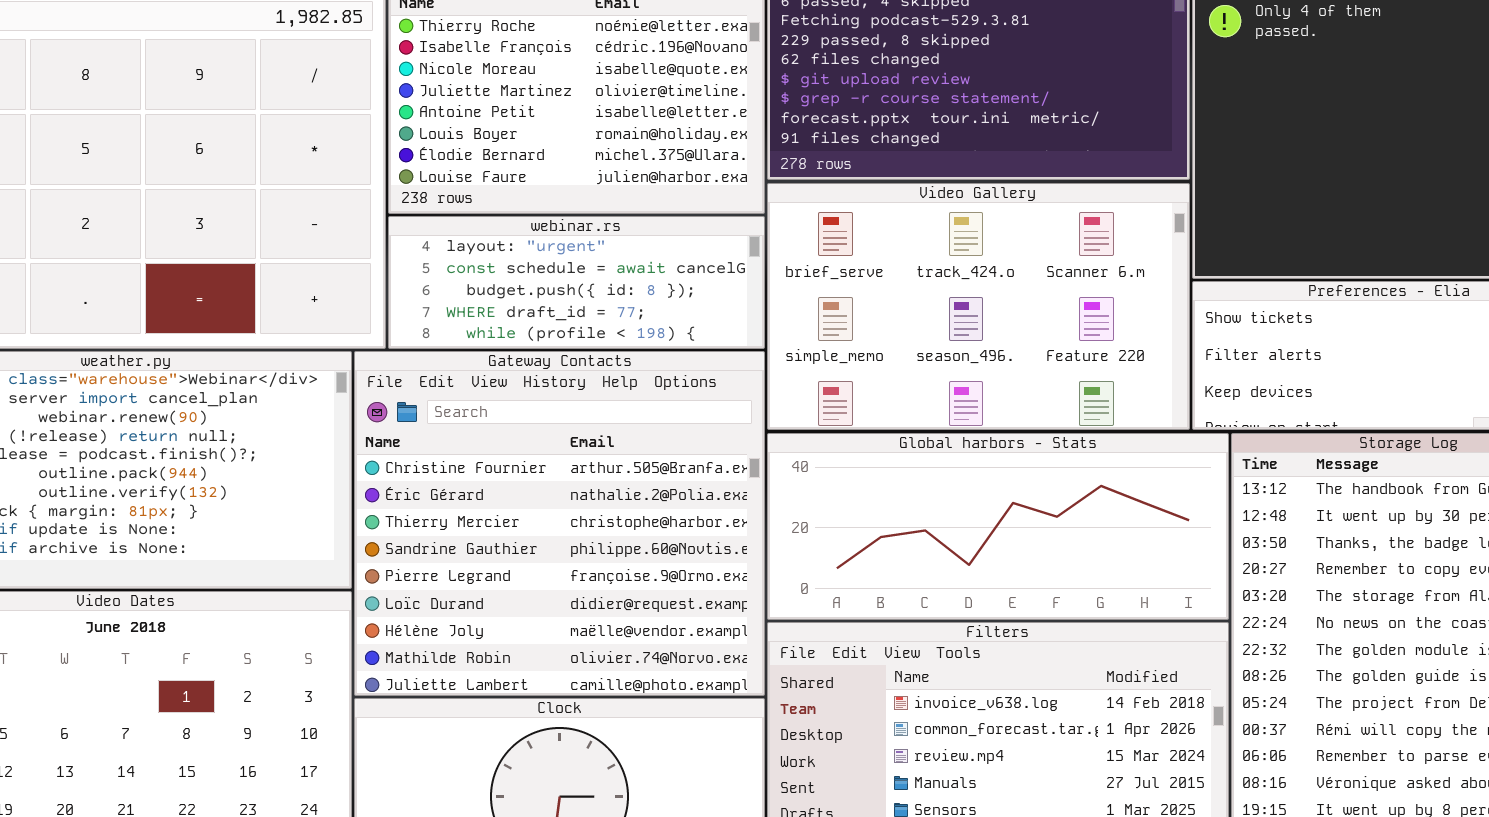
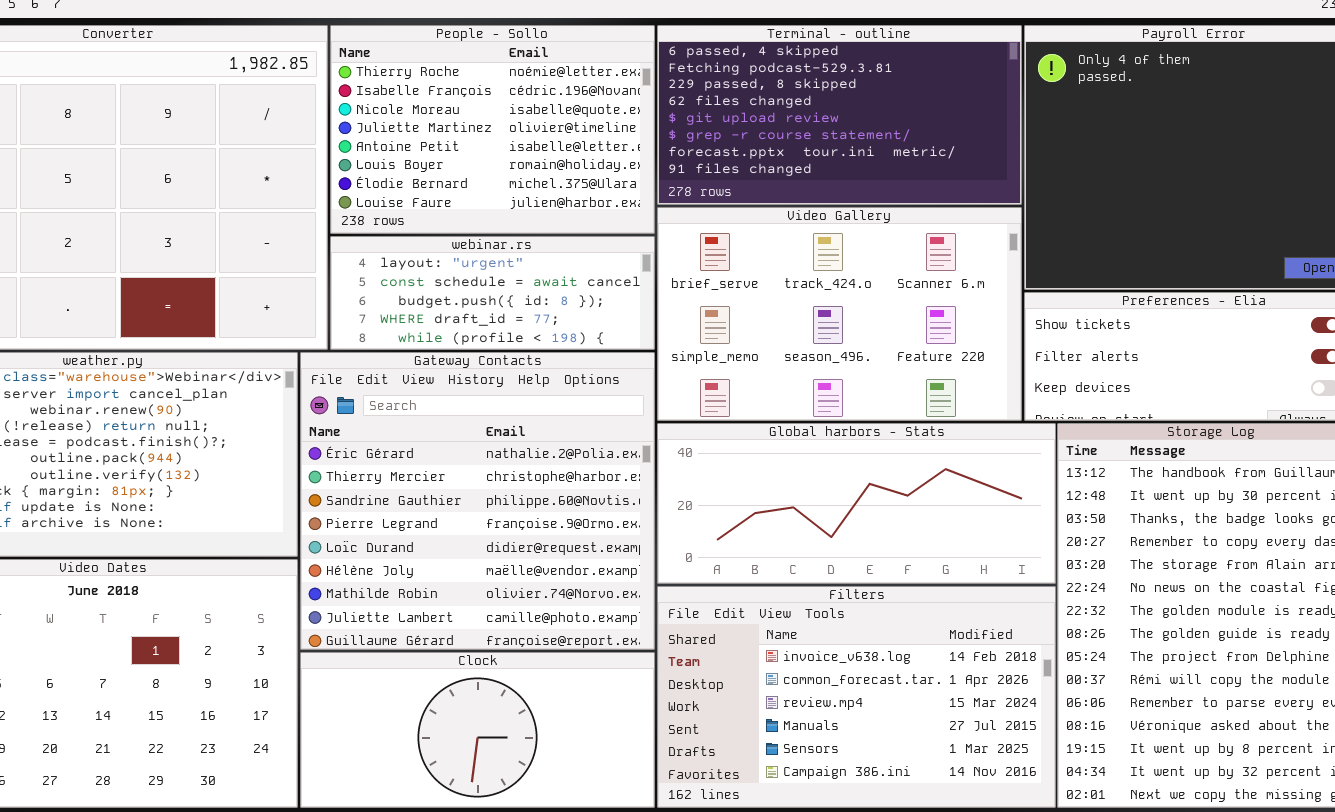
Gateway Contacts: [354,351,765,696] -> [300,352,655,650], scrolled down 1 row

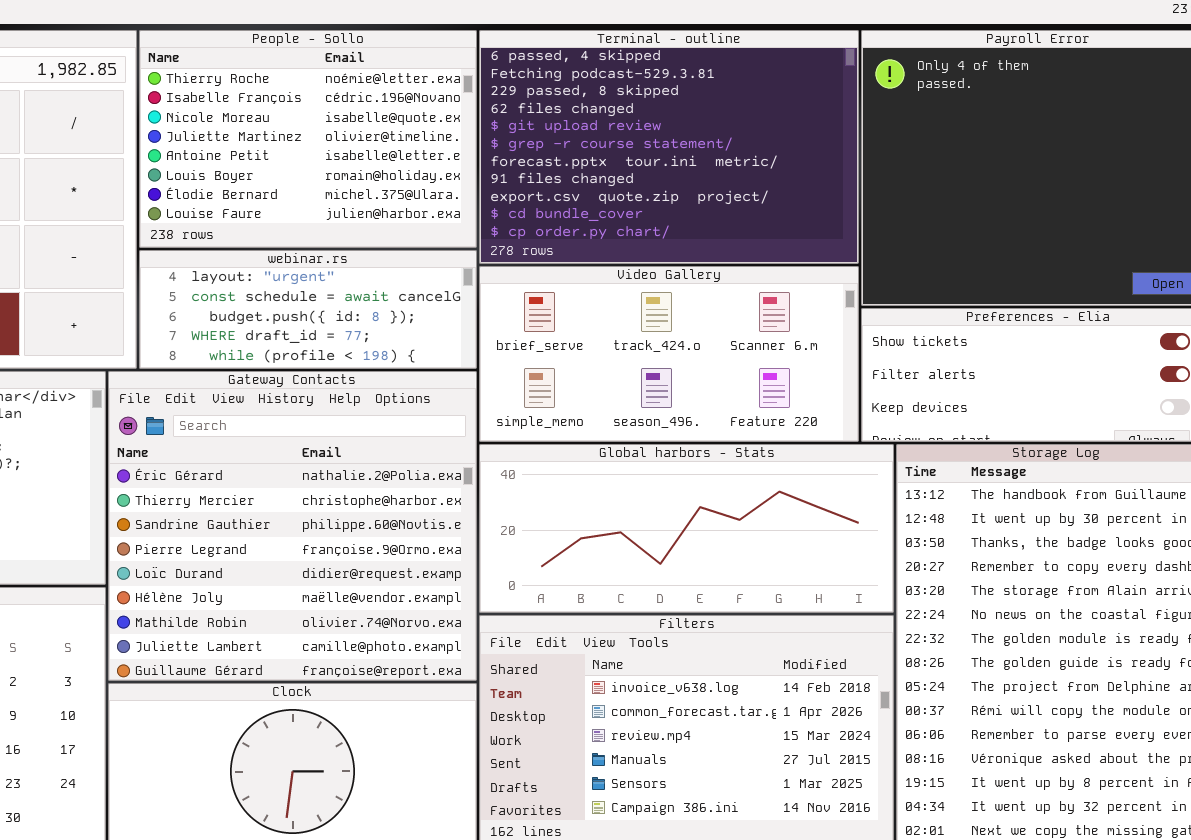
Terminal - outline: [657,25,1022,205] -> [479,30,859,264], resized
Video Gallery: [657,207,1022,421] -> [479,266,859,442], resized

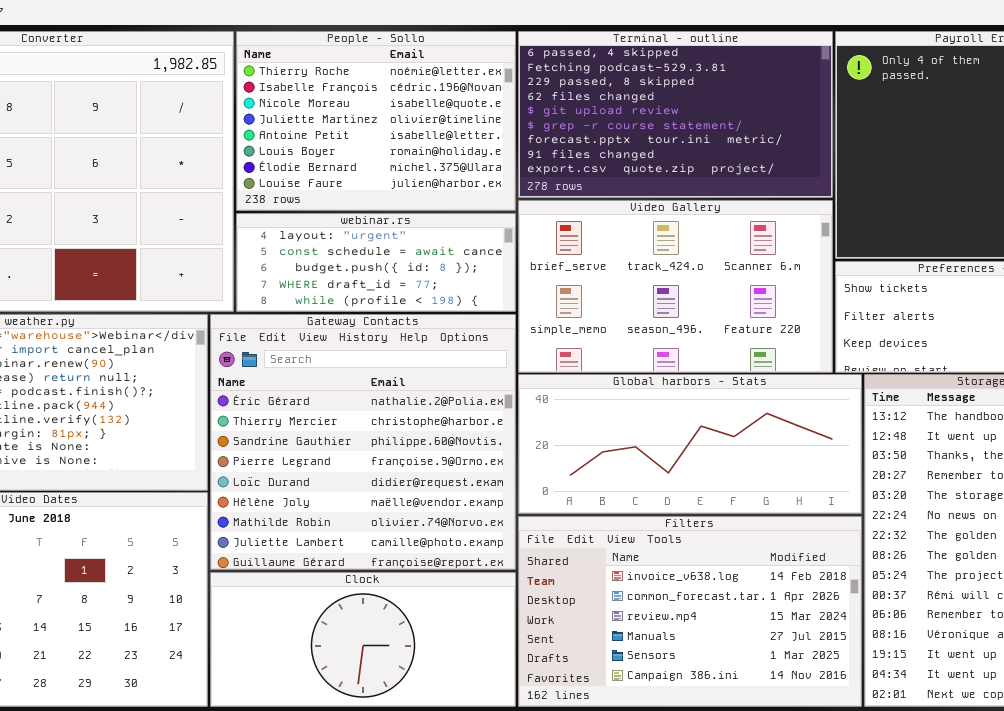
Terminal - outline: [479,30,859,264] -> [518,31,833,198], resized
Video Gallery: [479,266,859,442] -> [518,200,833,373], resized

